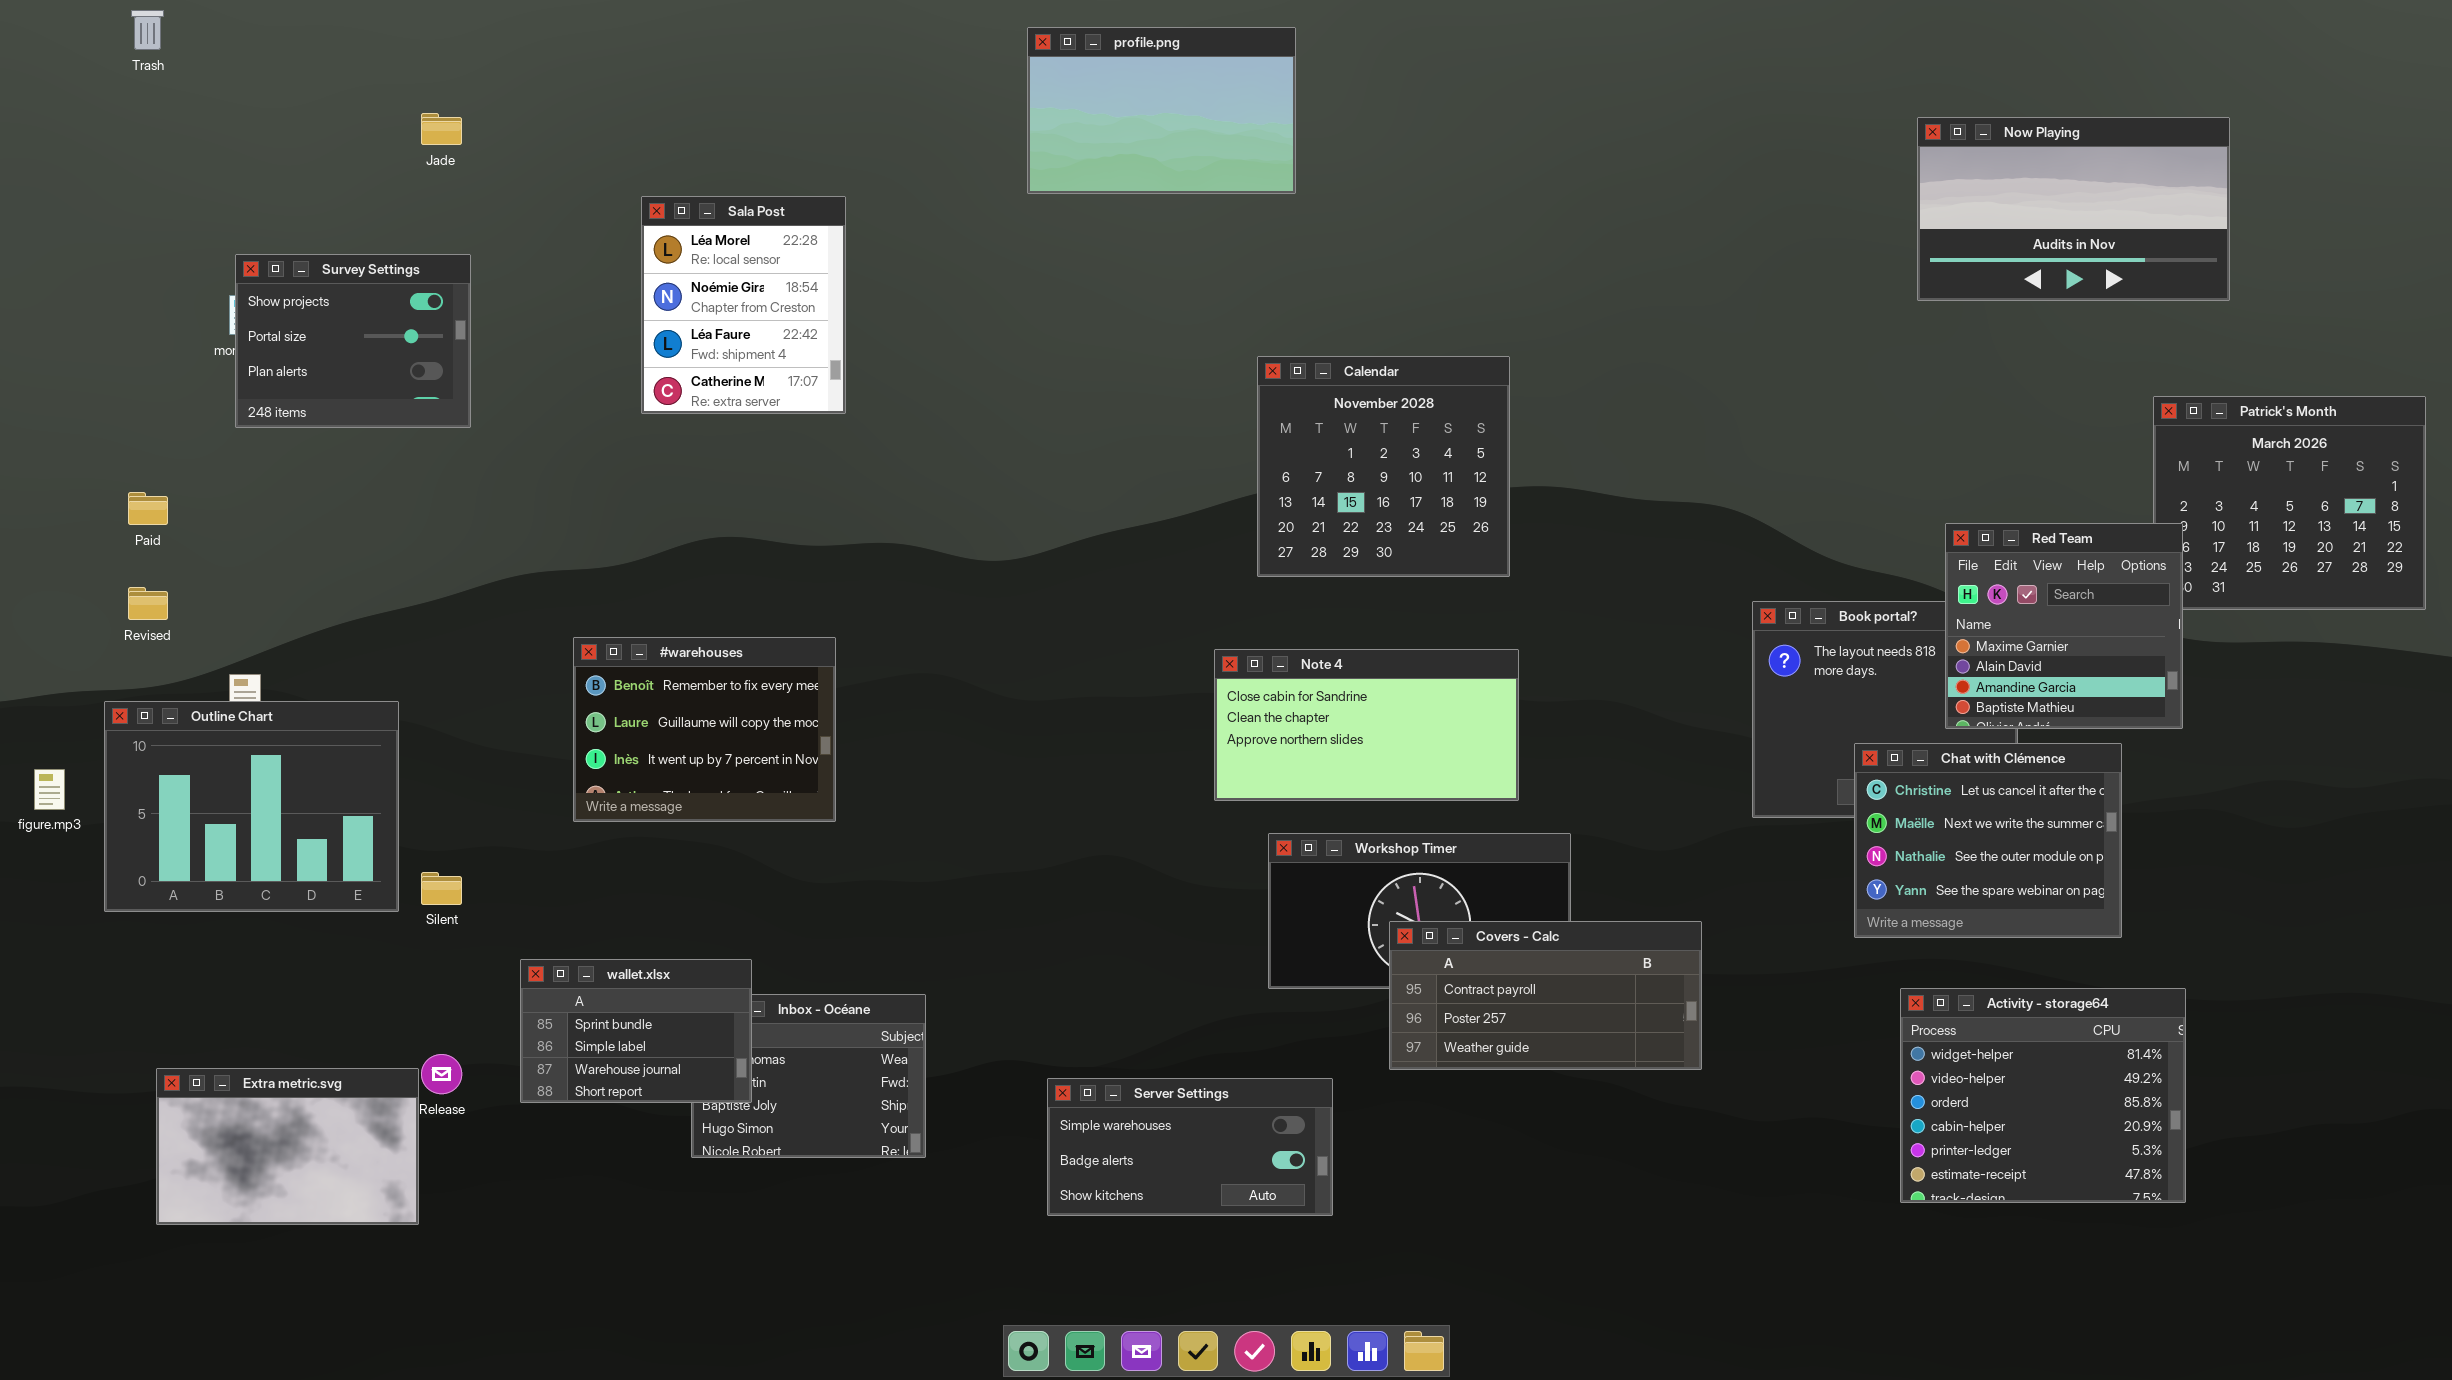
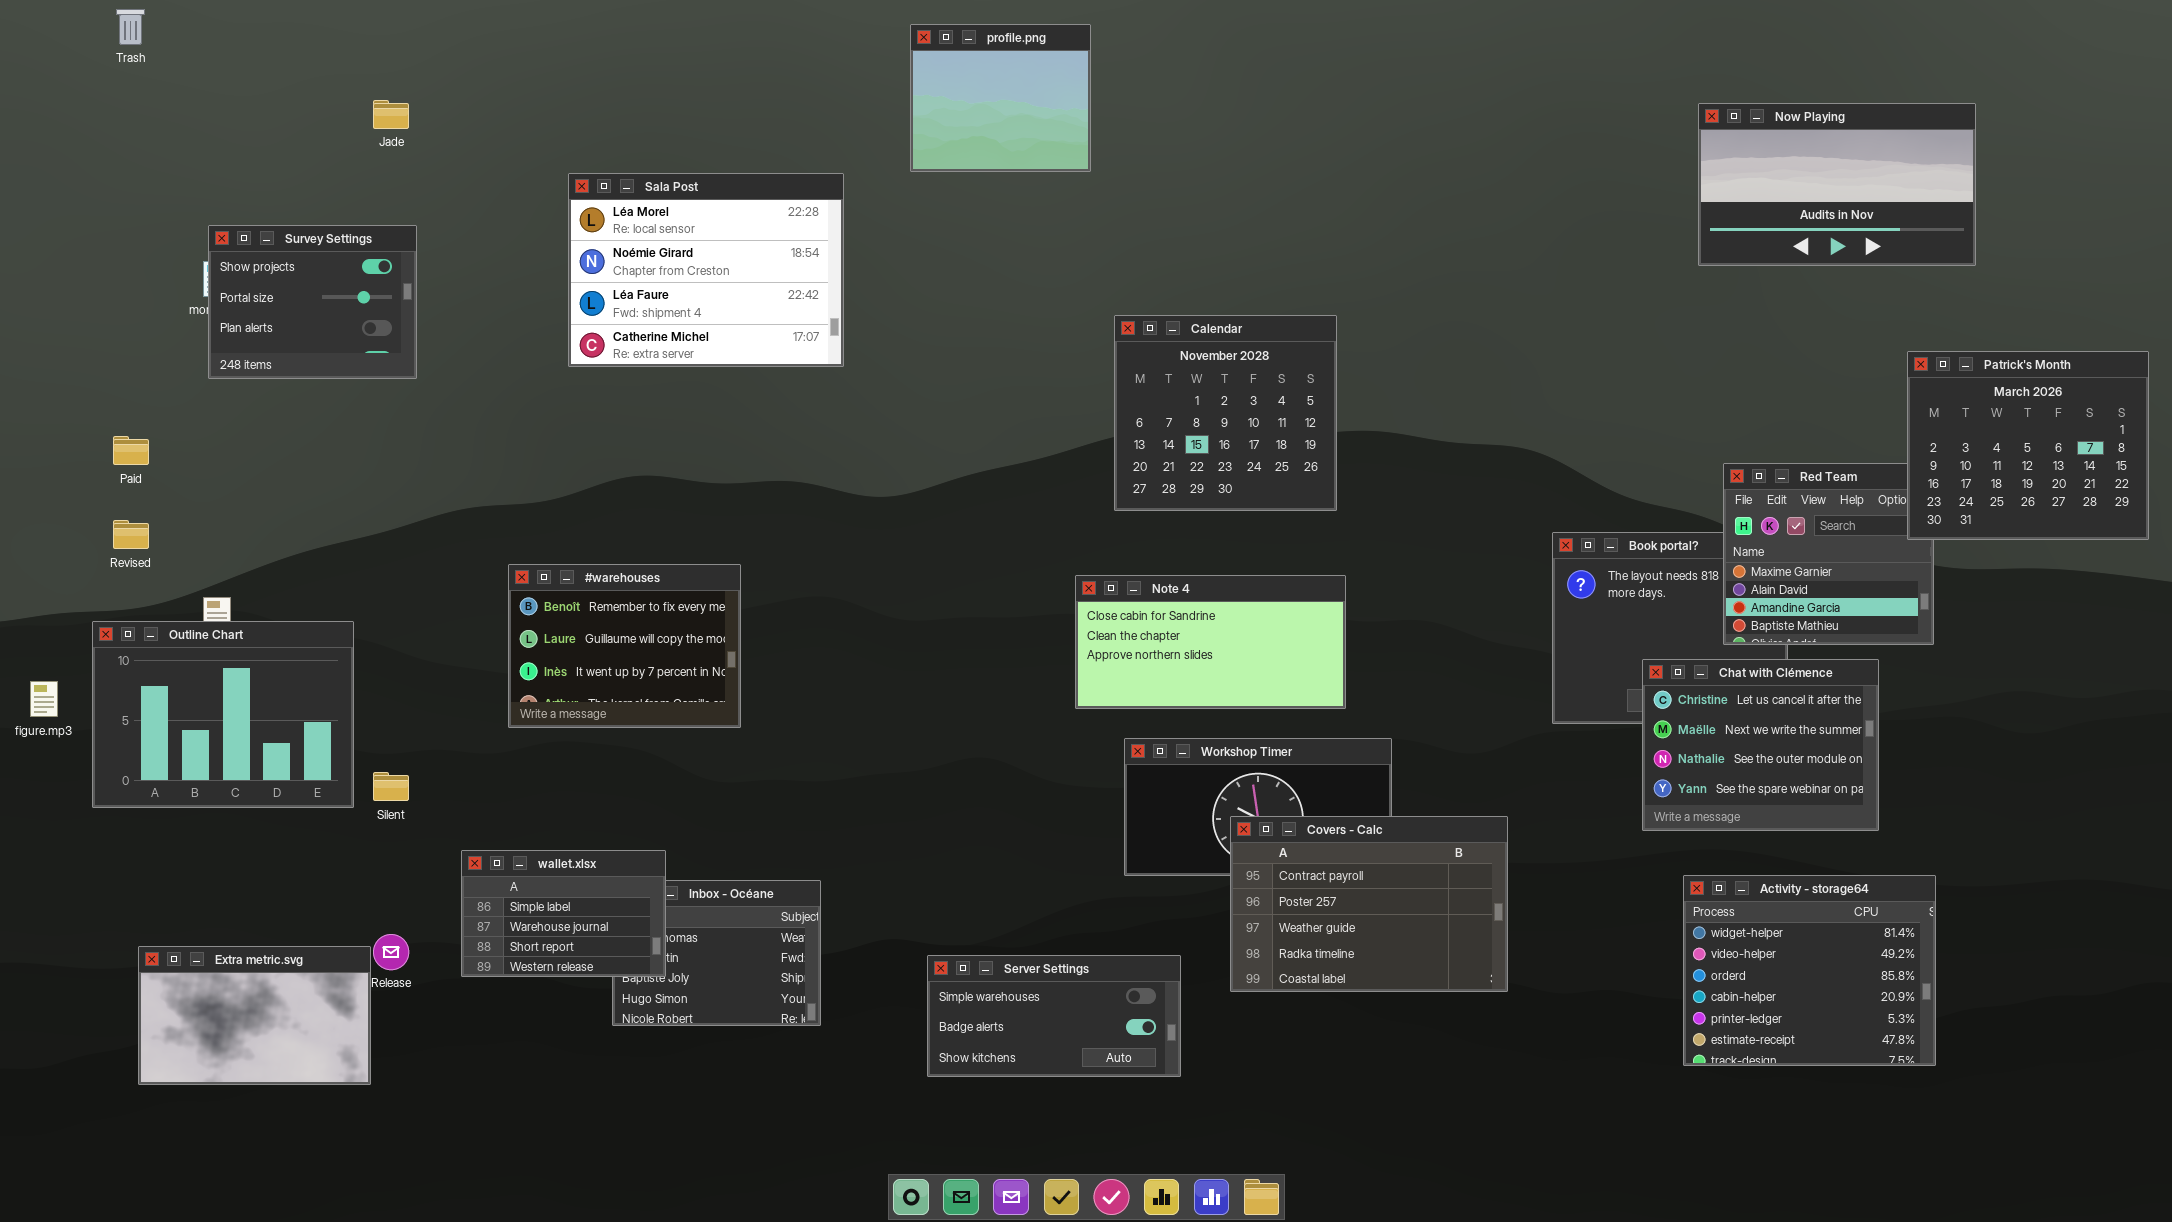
profile.png: [1027,27,1296,194] -> [910,24,1091,172], resized
Sala Post: [641,196,846,414] -> [568,173,844,367], resized
Patrick's Month: [2153,396,2426,610] -> [1907,351,2149,540], raised
Covers - Calc: [1389,921,1702,1070] -> [1230,816,1508,992], resized
wallet.xlsx: [520,959,752,1103] -> [461,850,666,977], scrolled down 1 row

